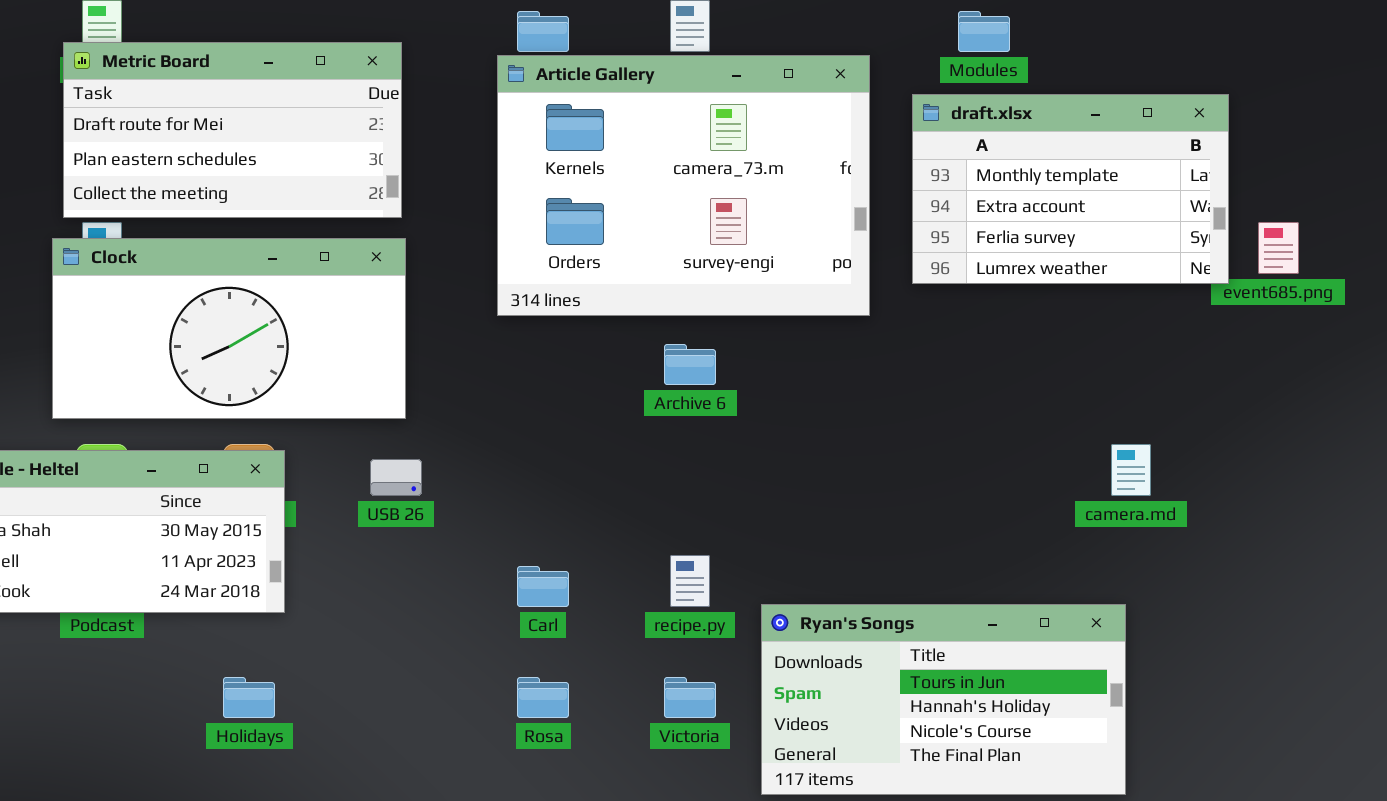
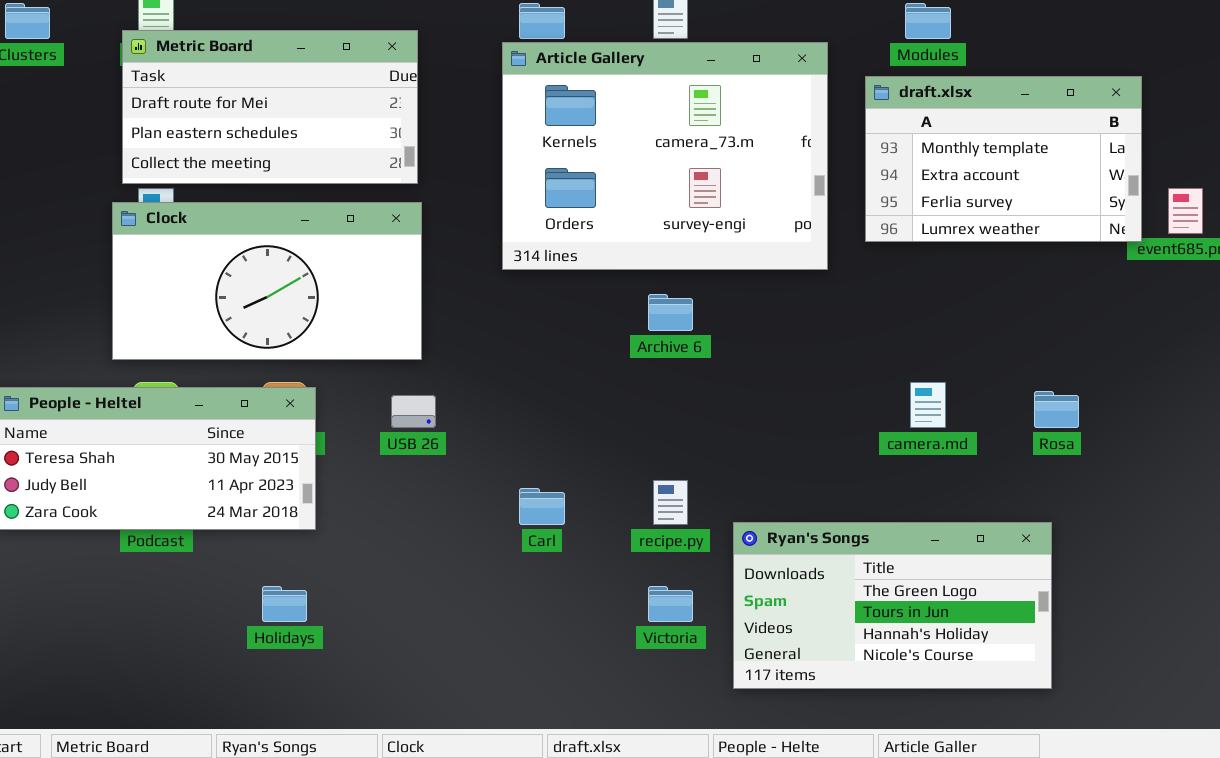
camera.md: [1111,444,1151,496] -> [910,382,946,428], moved
Ryan's Songs: [761,604,1126,795] -> [733,522,1052,689], scrolled up 1 row
Rosa: [517,677,569,718] -> [1034,391,1079,428], moved

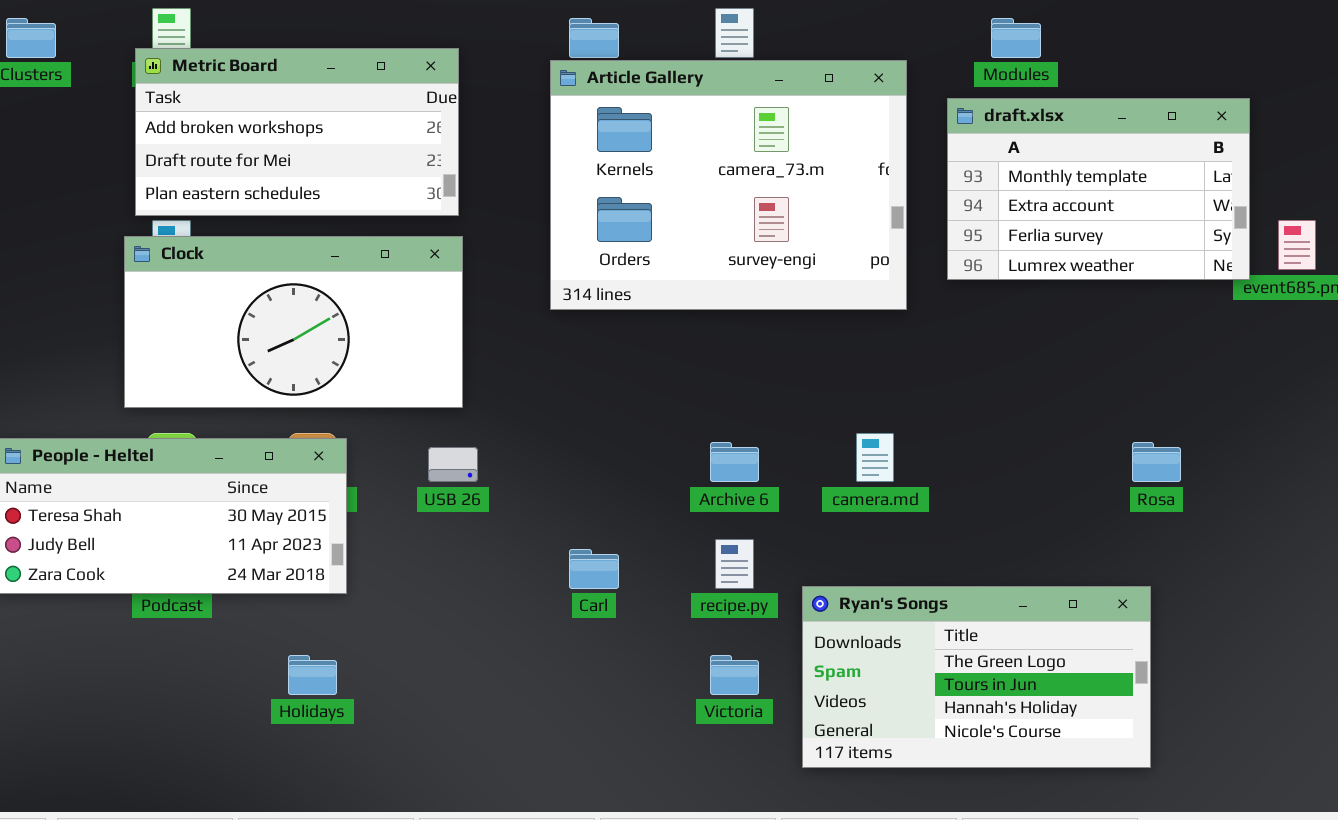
Metric Board: [122,30,418,184] -> [135,48,459,216], scrolled up 1 row
Archive 6: [648,294,693,331] -> [710,442,759,482], moved
camera.md: [910,382,946,428] -> [856,433,894,482], moved

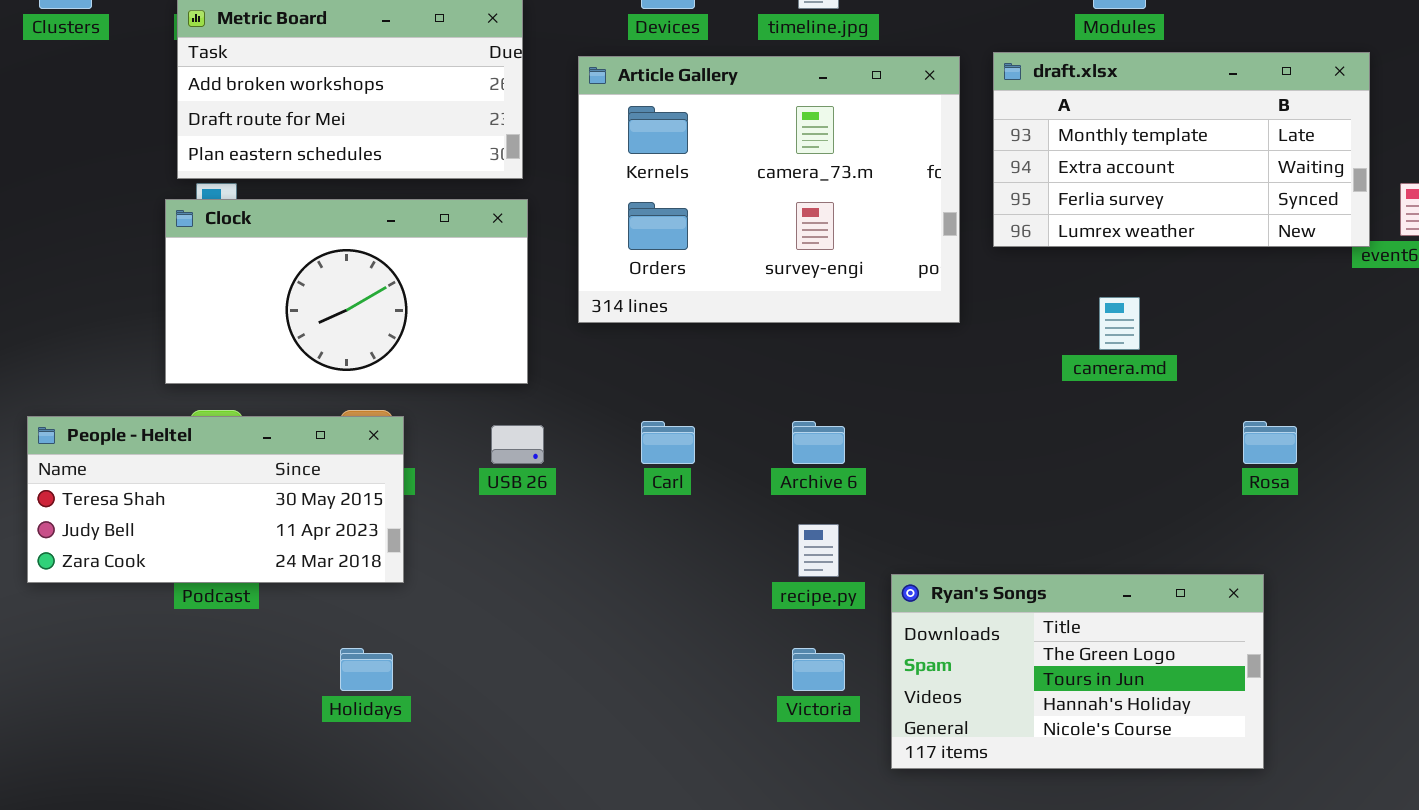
Article Gallery: [550,60,907,310] -> [578,56,960,323], moved
draft.xlsx: [947,98,1250,280] -> [993,52,1370,247], resized
camera.md: [856,433,894,482] -> [1099,297,1140,350], moved
Carl: [569,549,619,589] -> [641,421,695,464], moved

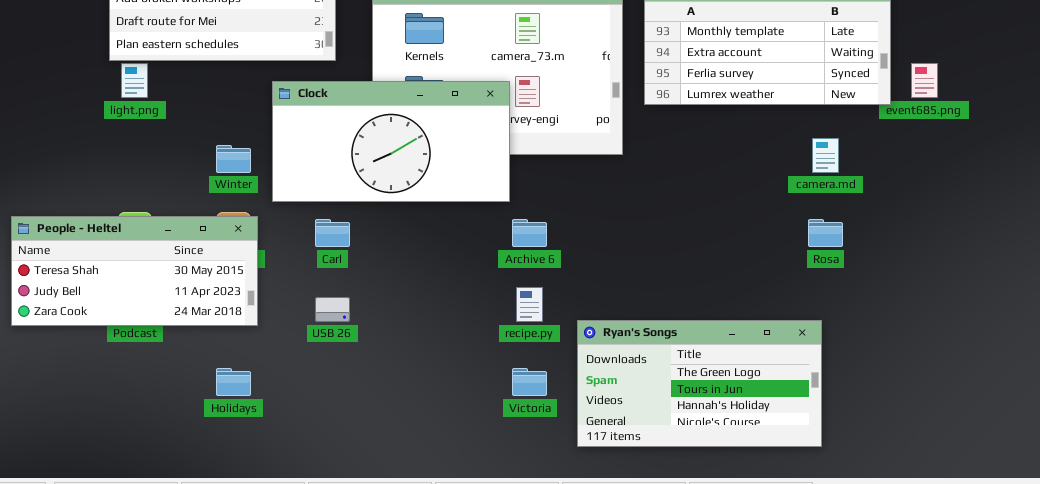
Clock: [165,199,528,384] -> [272,81,510,202], moved
camera.md: [1099,297,1140,350] -> [812,138,839,173], moved
Carl: [641,421,695,464] -> [315,219,350,247], moved
USB 26: [491,425,544,464] -> [315,297,350,322], moved

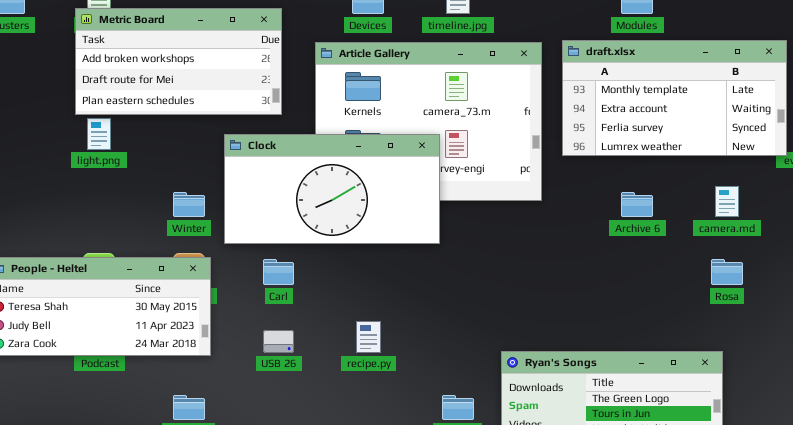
Archive 6: [512,219,547,247] -> [621,192,653,217], moved
recipe.py: [516,287,543,322] -> [356,321,381,353], moved

